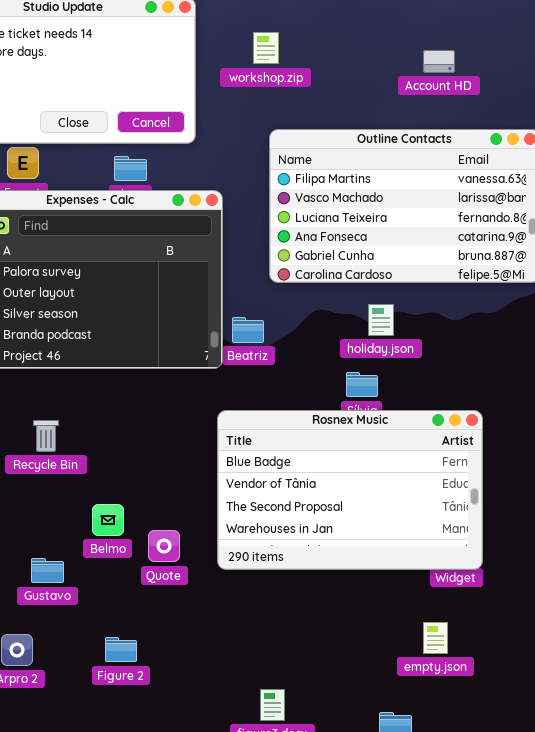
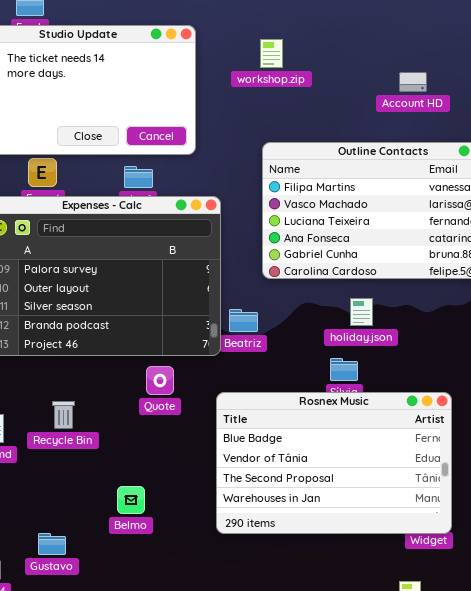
workshop.zip: [253,32,279,64] -> [260,39,283,68], moved
Belmo: [92,504,124,536] -> [117,486,145,514], moved
Quote: [148,530,180,562] -> [146,366,174,395], moved
Gustavo: [31,558,64,583] -> [38,533,66,555], moved

